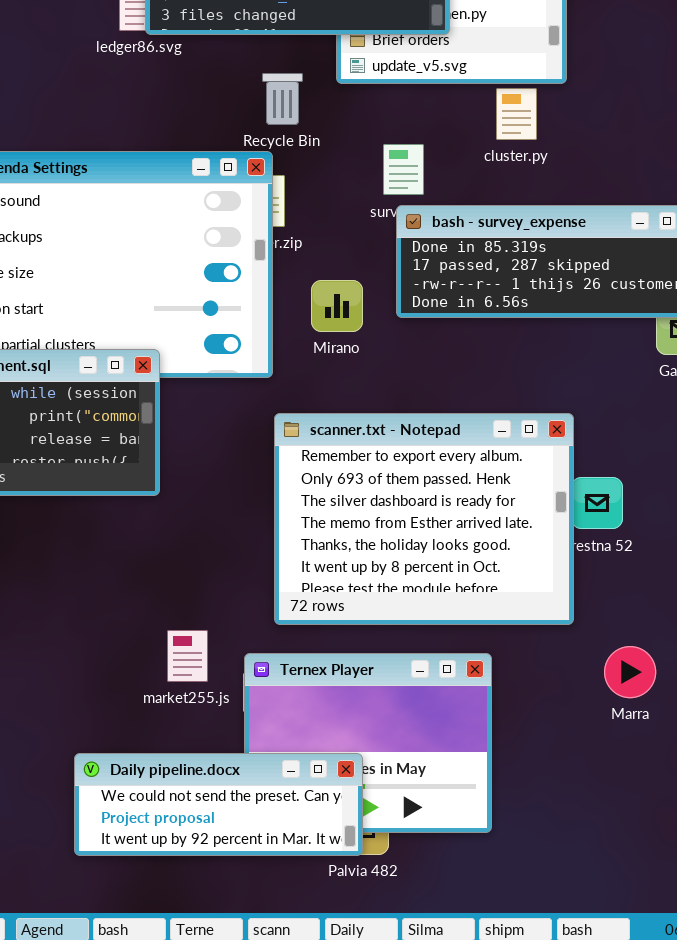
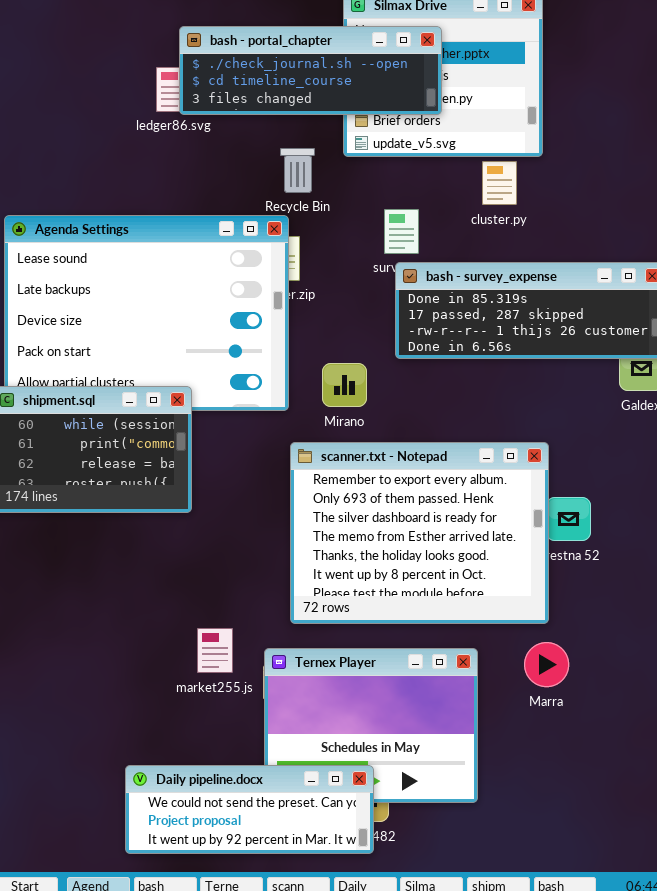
Mirano: [311,280,363,332] -> [322,363,367,407], moved
Marra: [604,646,656,698] -> [524,642,569,687], moved
Daily pipeline.docx: [74,753,363,856] -> [125,765,374,854], moved

